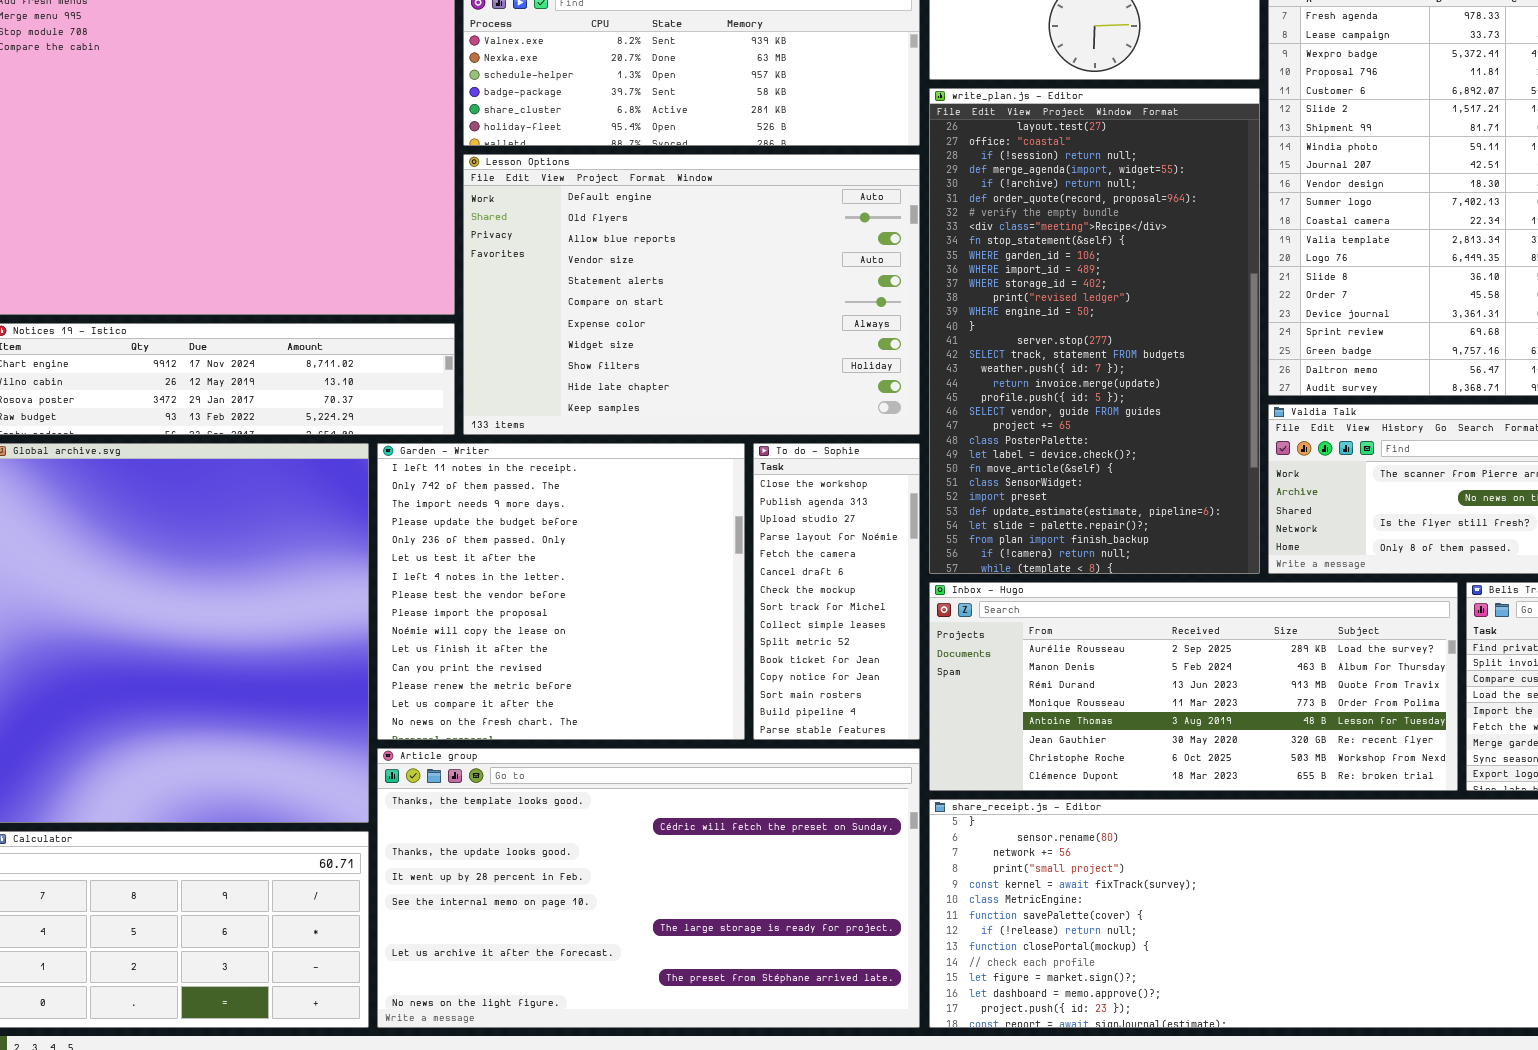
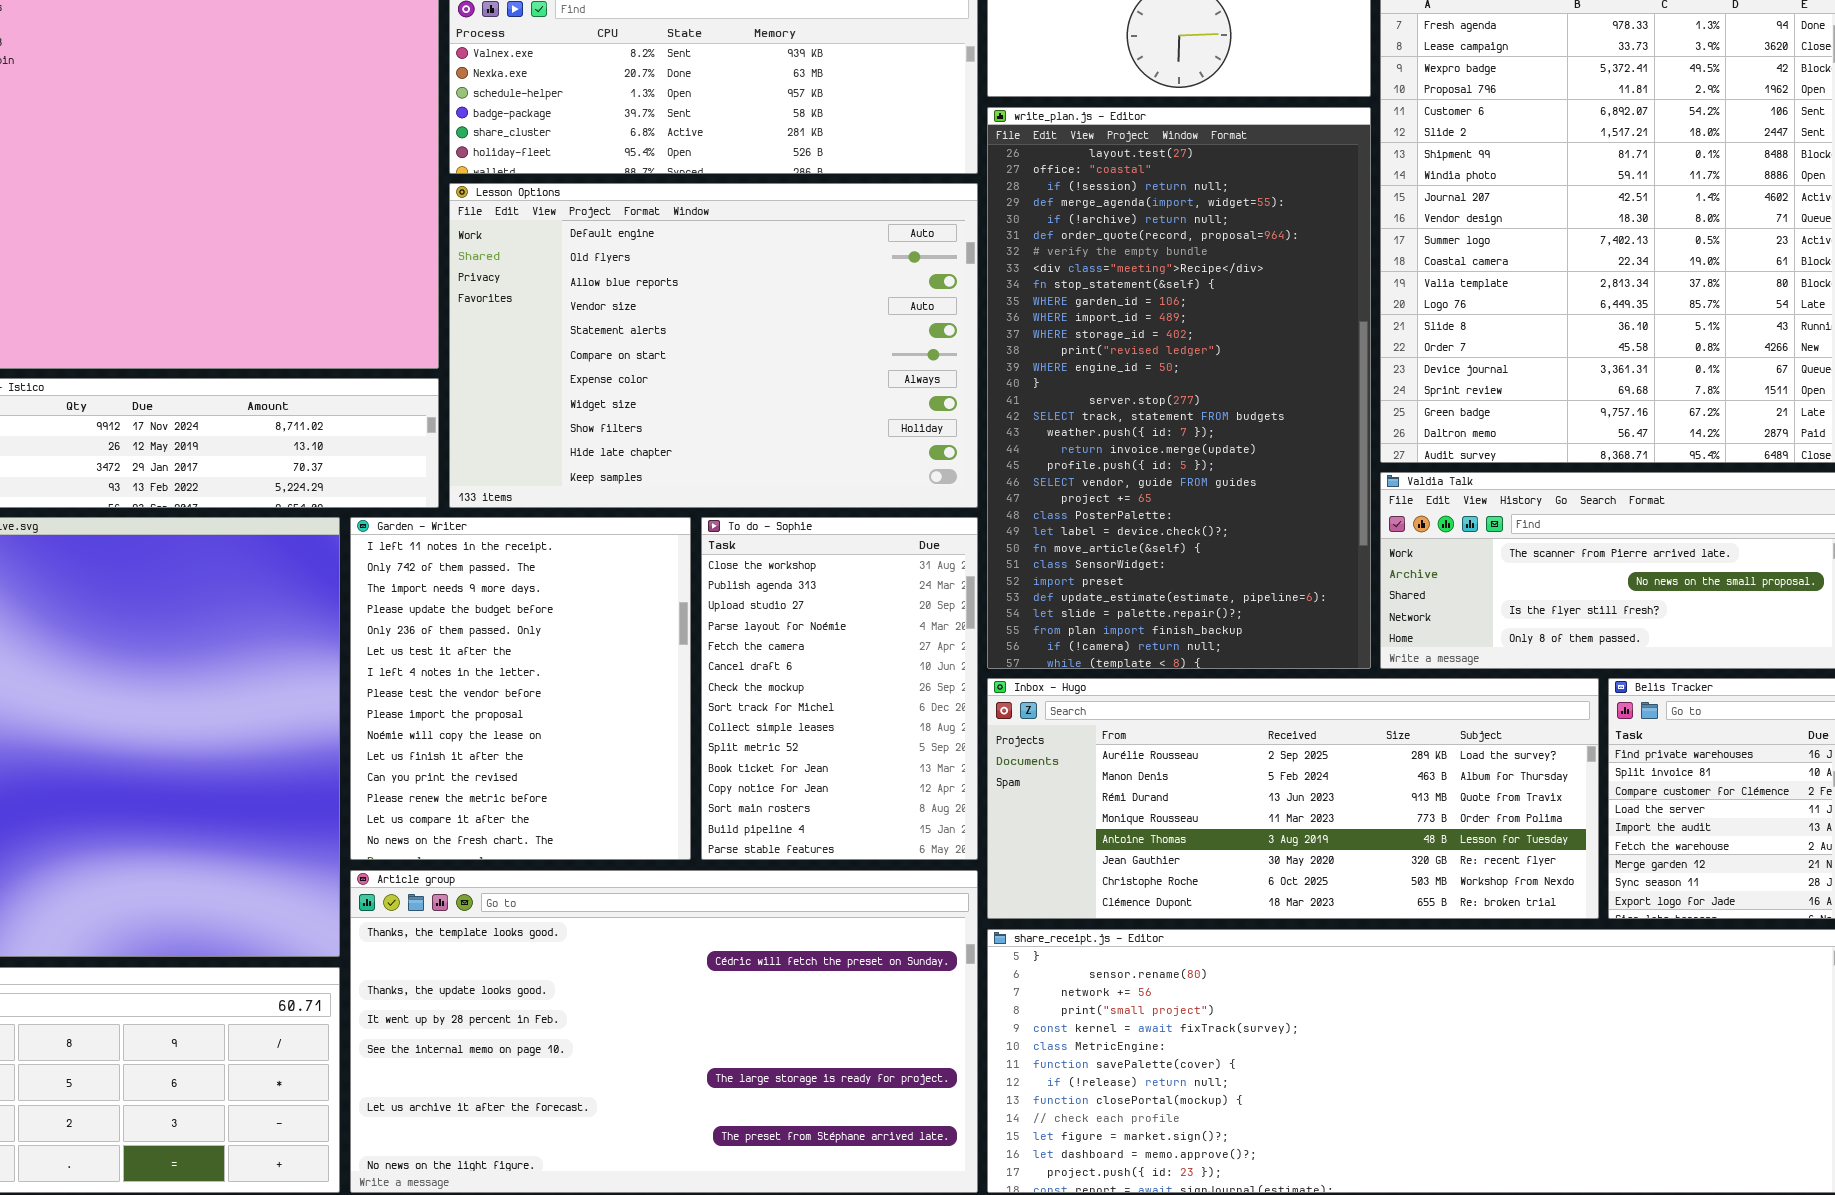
Garden - Writer: [377,443,745,740] -> [350,517,691,860], resized
To do - Sophie: [753,443,920,740] -> [701,517,978,860], resized

